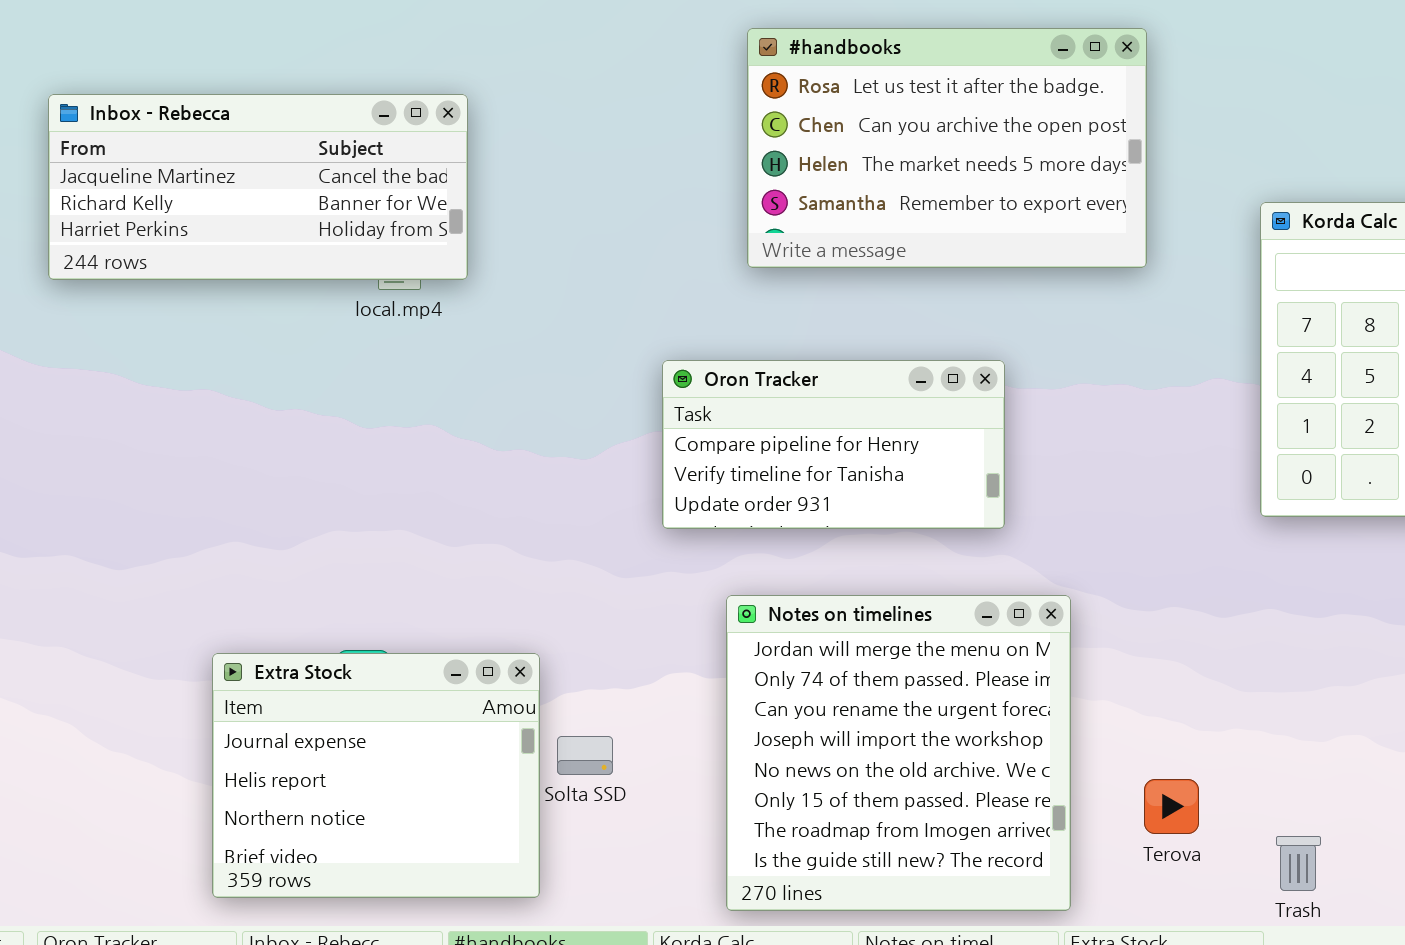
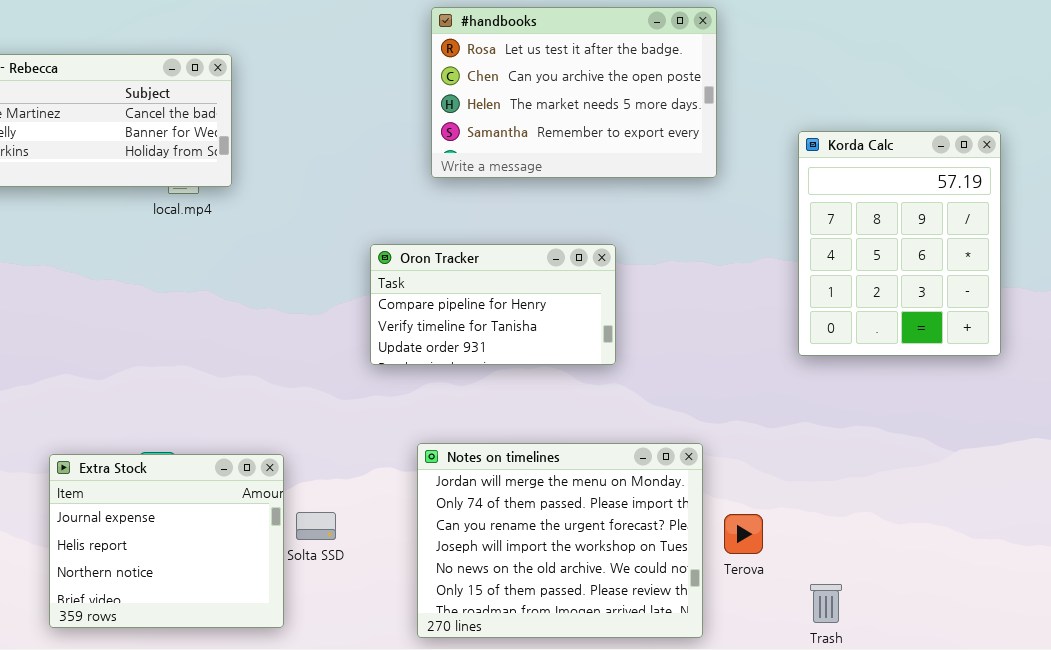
Notes on timelines: [726,595,1071,911] -> [417,443,703,638], resized
Terova: [1144,779,1199,834] -> [724,514,763,554], moved

